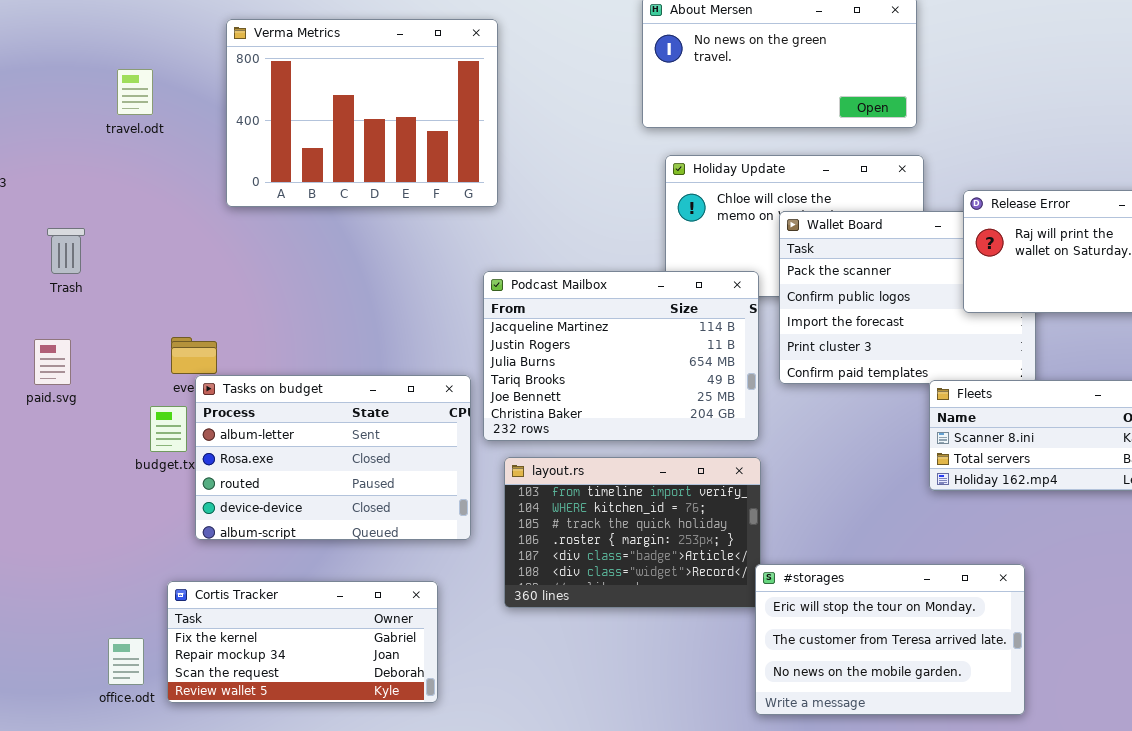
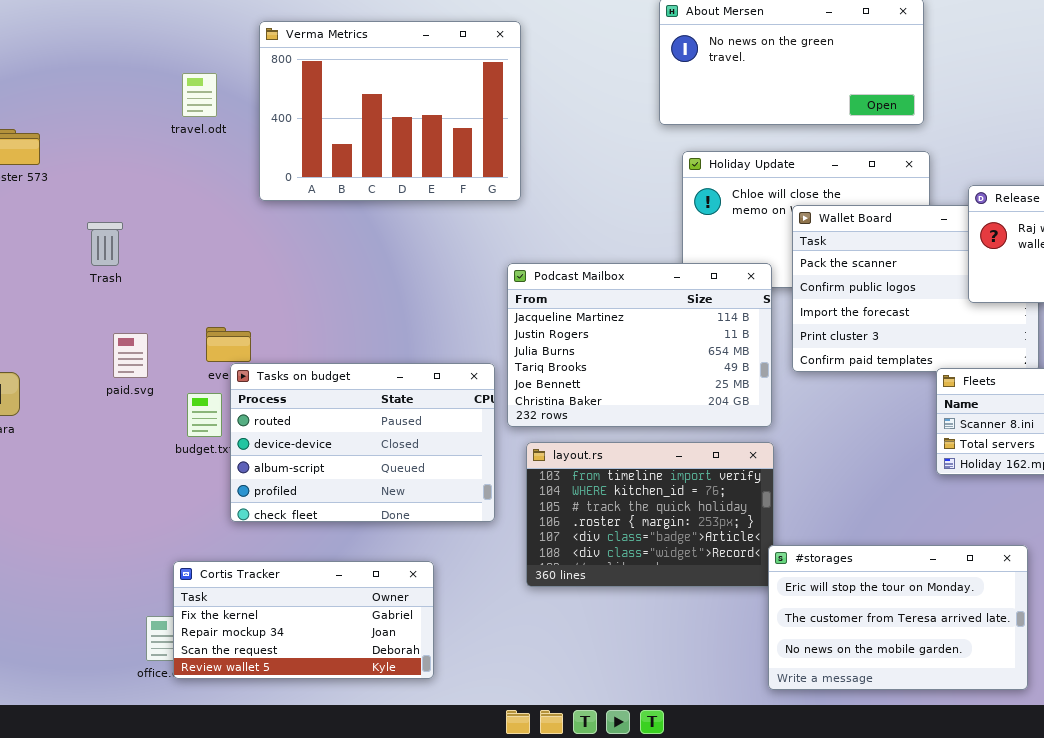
travel.odt: [117,69,153,115] -> [182,73,217,117], moved
paid.svg: [34,339,71,385] -> [113,333,148,378], moved
Tasks on budget: [195,375,471,540] -> [230,363,495,522], scrolled down 2 rows
Cortis Tracker: [167,581,438,703] -> [173,561,434,679], moved

